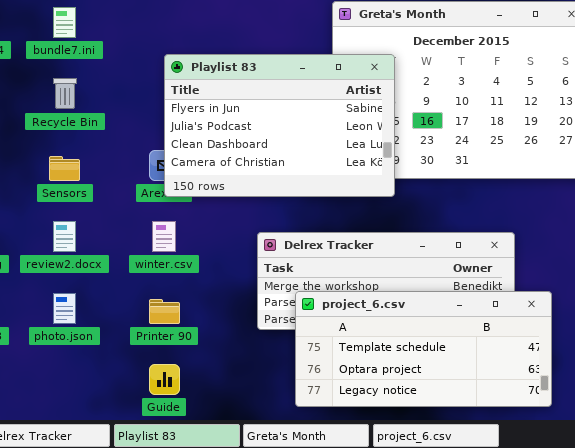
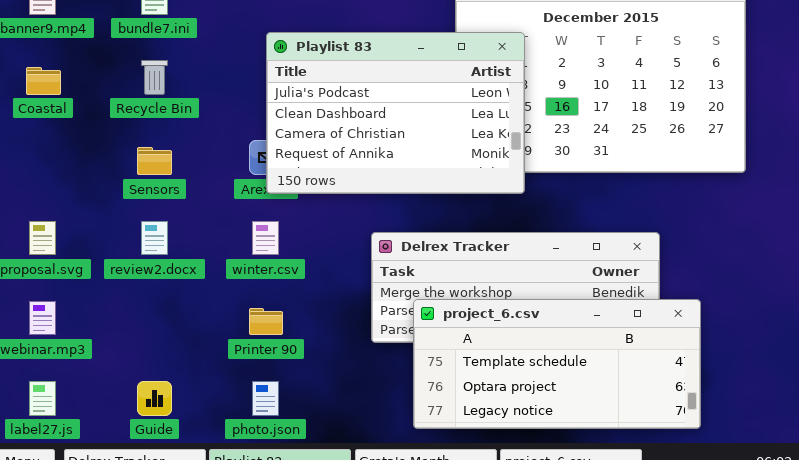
Playlist 83: [164,54,395,197] -> [266,32,525,194], scrolled down 1 row
photo.json: [53,293,76,324] -> [252,381,279,416], moved
Guide: [149,364,180,395] -> [137,381,172,416], moved

